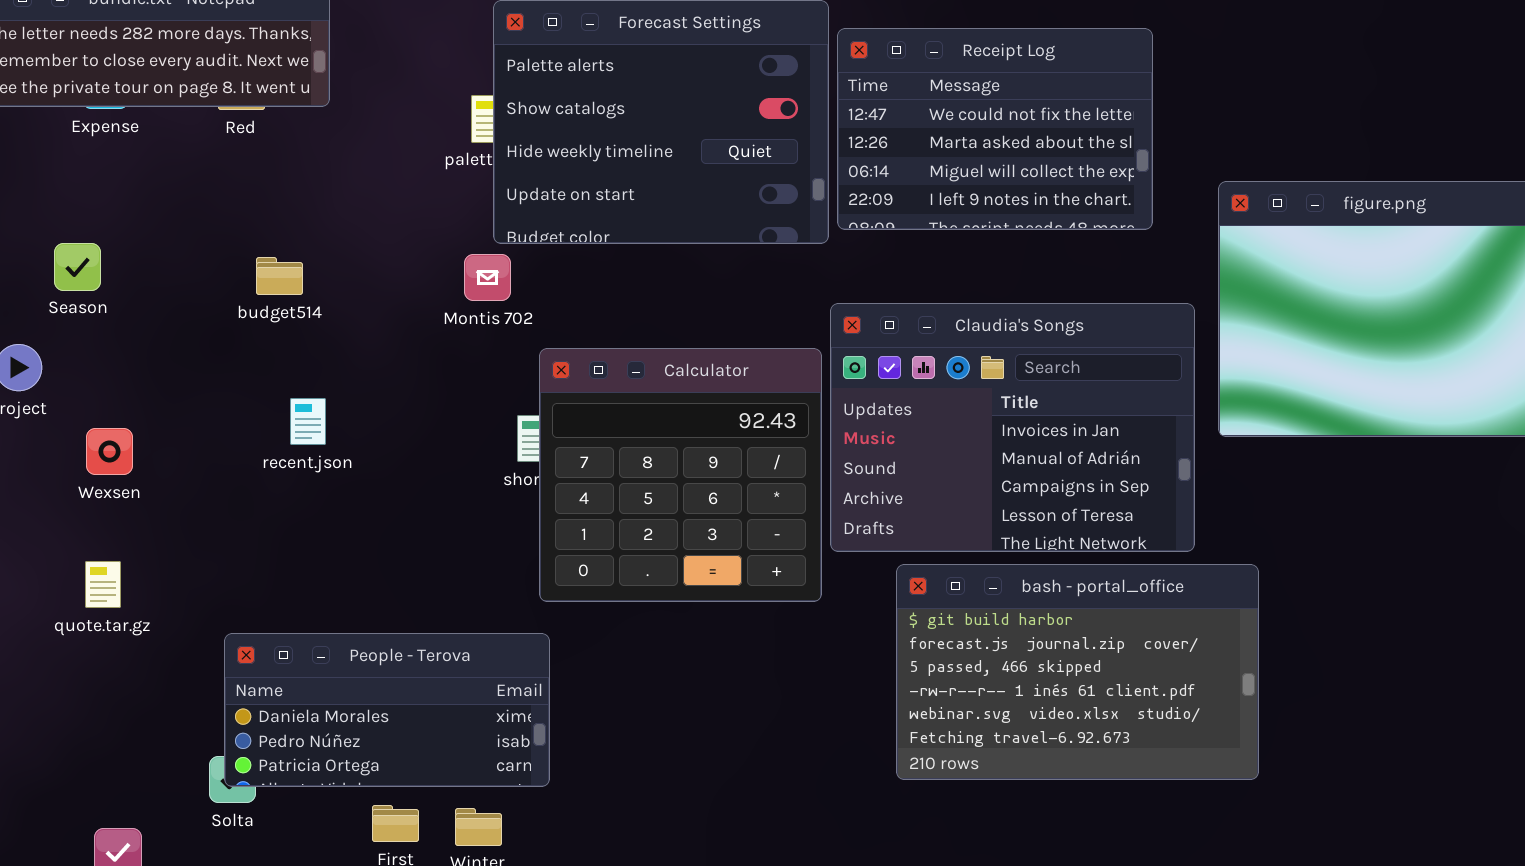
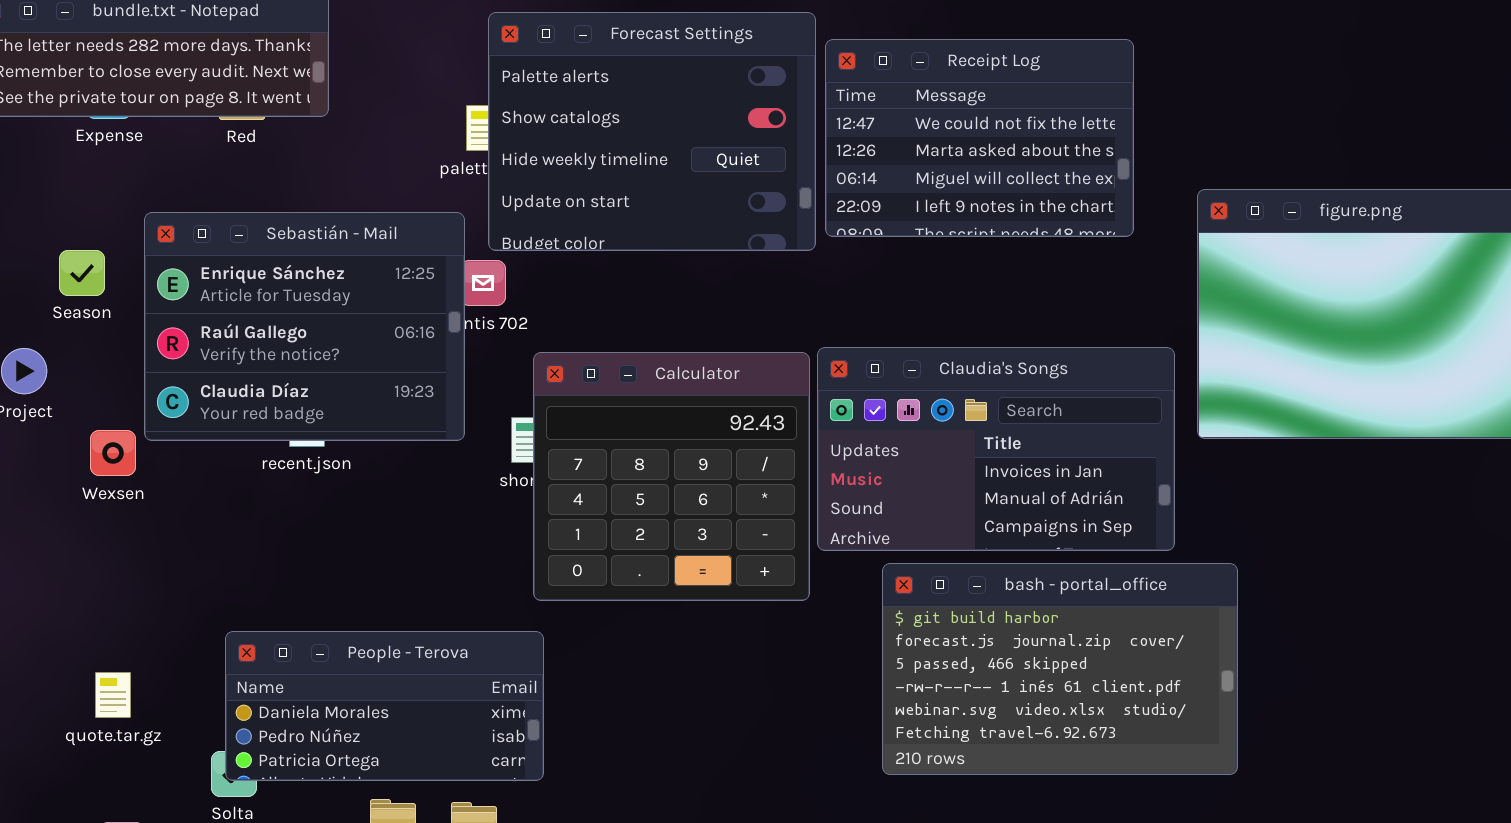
Sebastián - Mail: none -> [144,212,465,441], opened
Claudia's Songs: [830,303,1195,552] -> [817,347,1175,551], resized
quote.tar.gz: [85,561,121,608] -> [95,672,131,718], moved

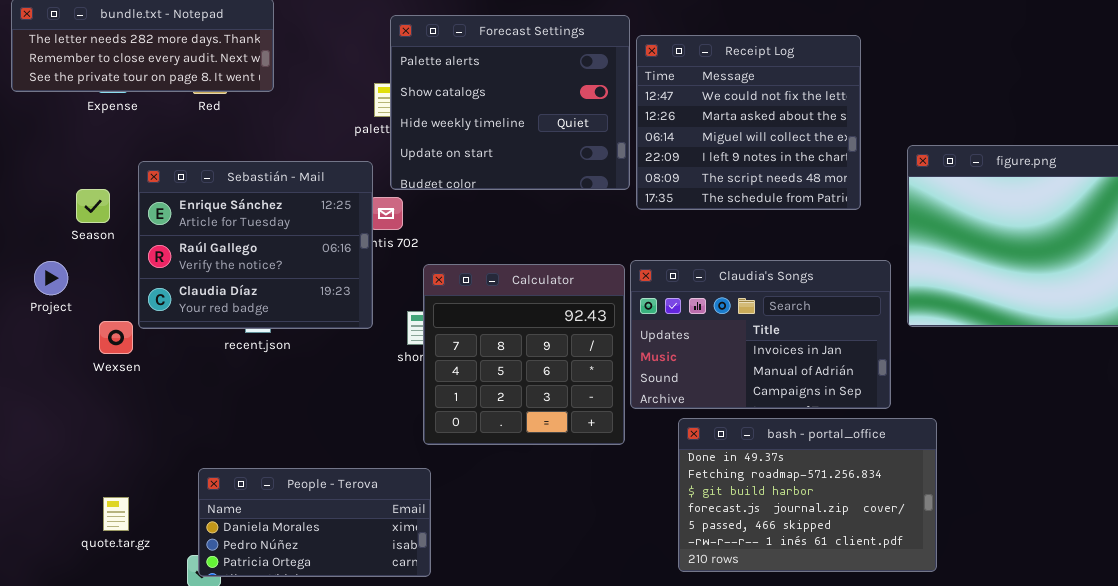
Receipt Log: [825,39,1134,237] -> [636,35,861,210], resized
bash - portal_office: [882,563,1238,775] -> [678,418,937,572], scrolled up 2 rows

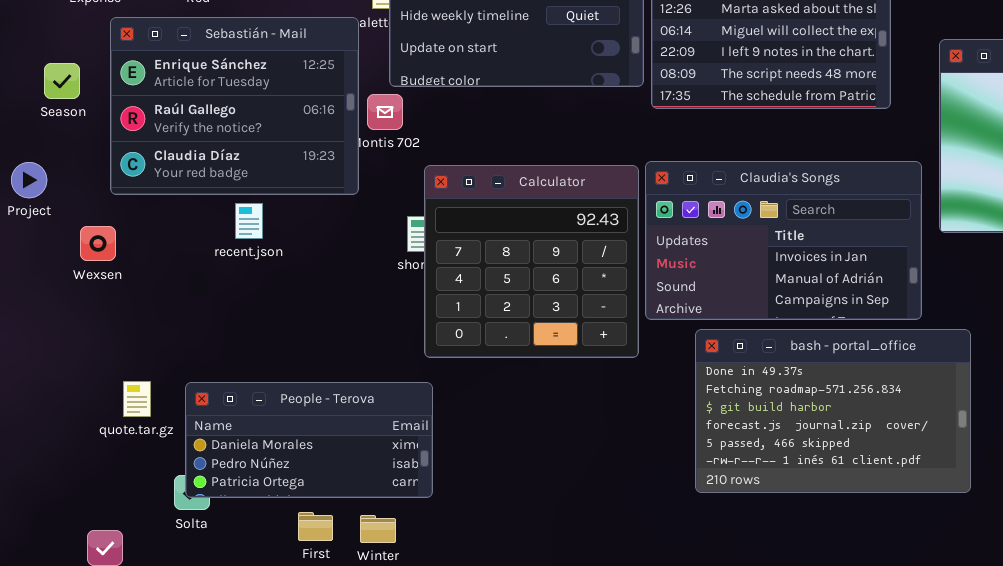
Sebastián - Mail: [138,161,373,329] -> [110,17,359,195], moved
Season: [76,189,110,223] -> [44,63,80,99], moved
quote.tar.gz: [103,497,129,531] -> [123,381,151,417], moved

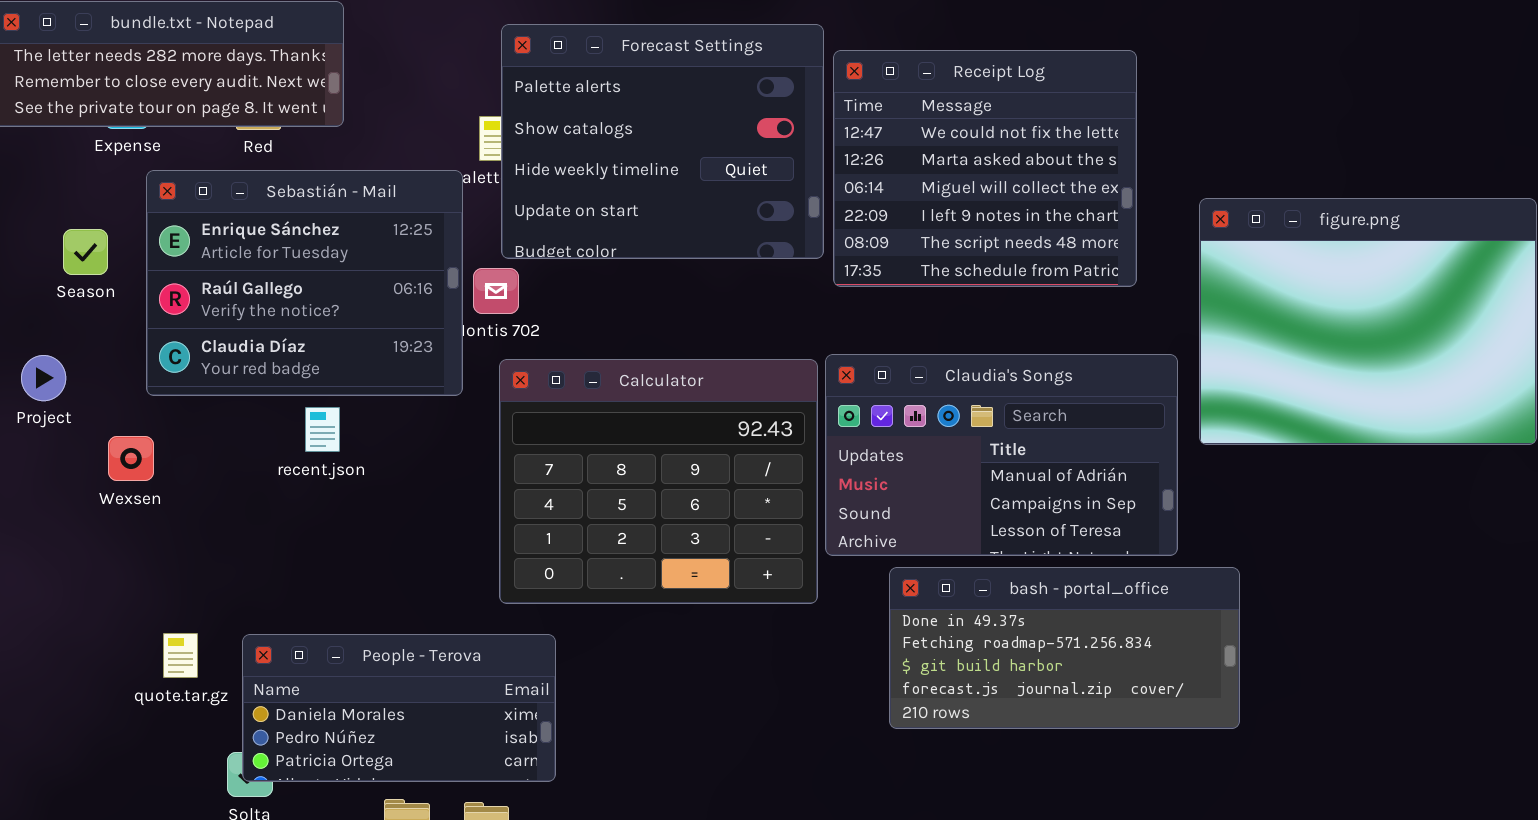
Claudia's Songs: [645,161,922,320] -> [825,354,1178,556], scrolled down 1 row
Calculator: [424,165,639,358] -> [499,359,818,604], resized
bash - portal_office: [695,329,971,493] -> [889,567,1240,729], resized

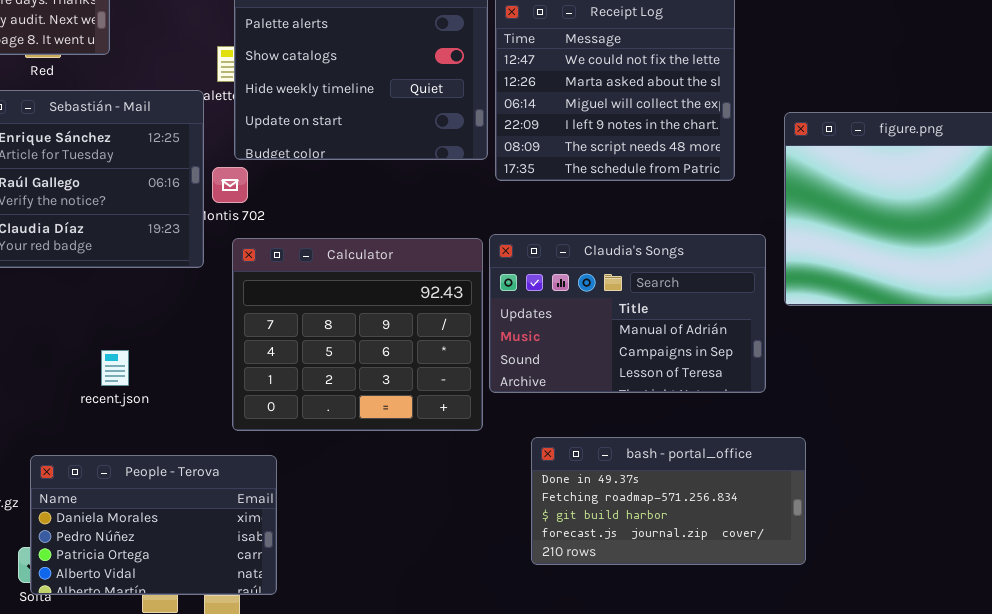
recent.json: [305,407,340,452] -> [101,350,129,386], moved
bash - portal_office: [889,567,1240,729] -> [531,437,806,565], moved
People - Terova: [242,634,556,782] -> [30,455,277,595], resized

